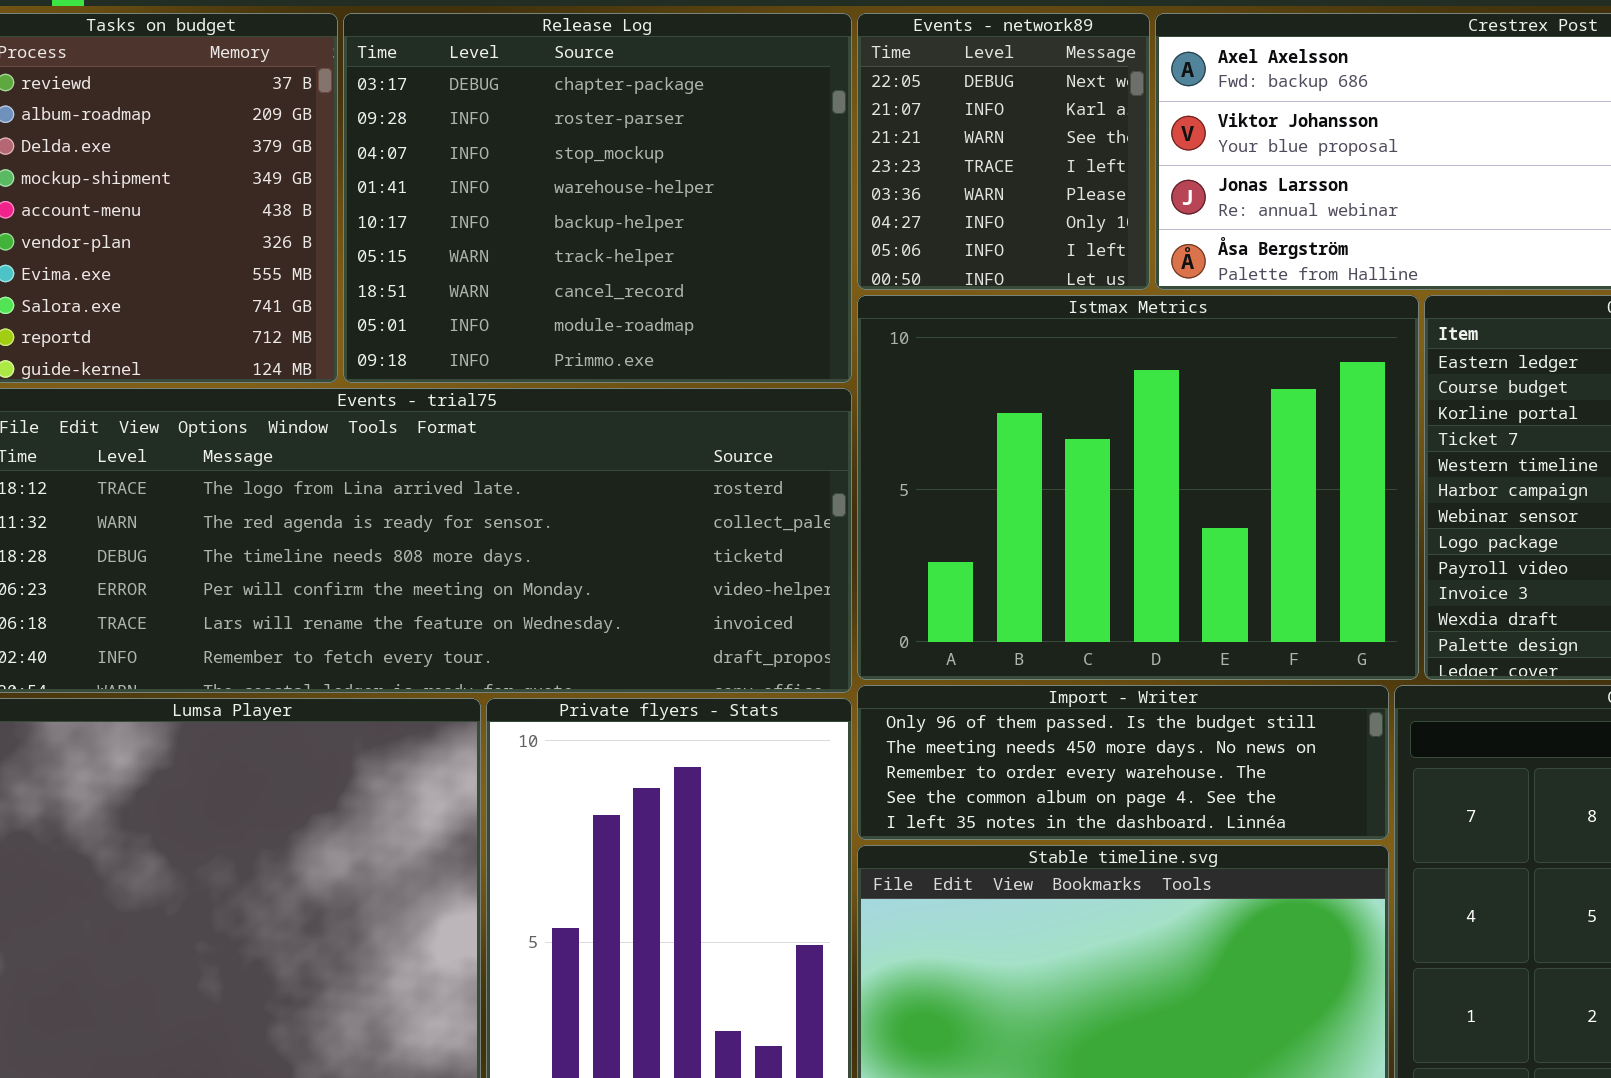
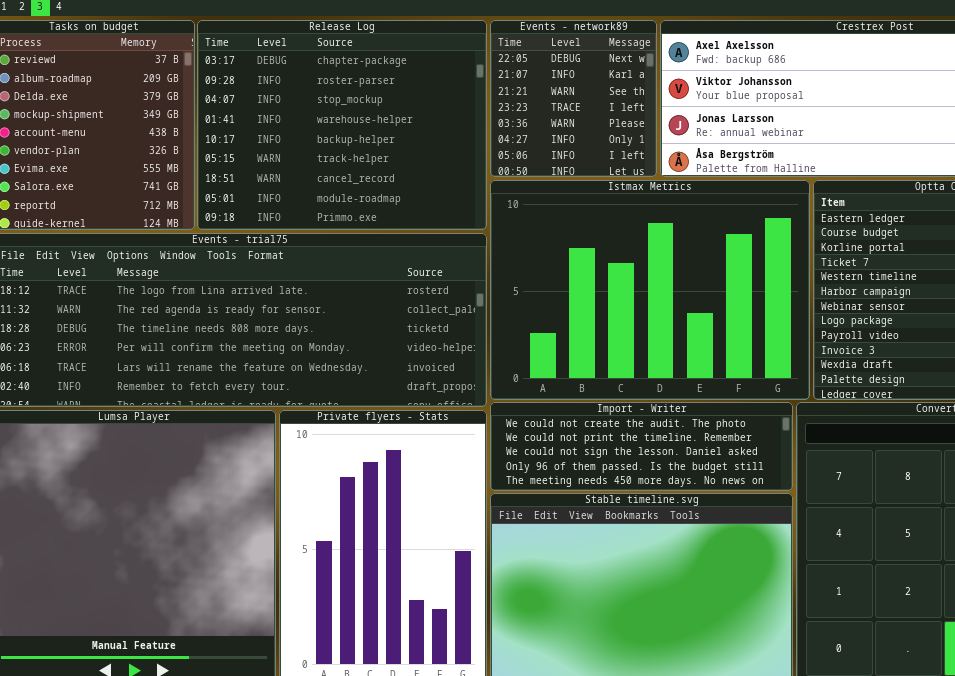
Import - Writer: [857,685,1389,840] -> [490,402,793,491], scrolled up 3 rows

